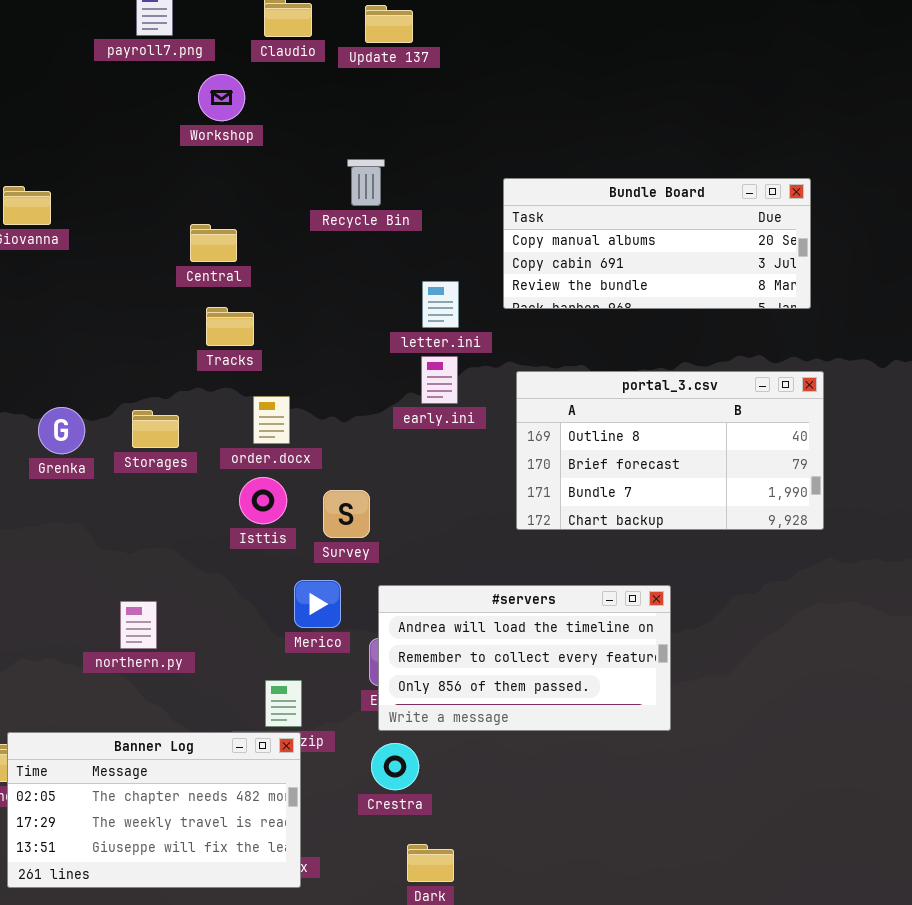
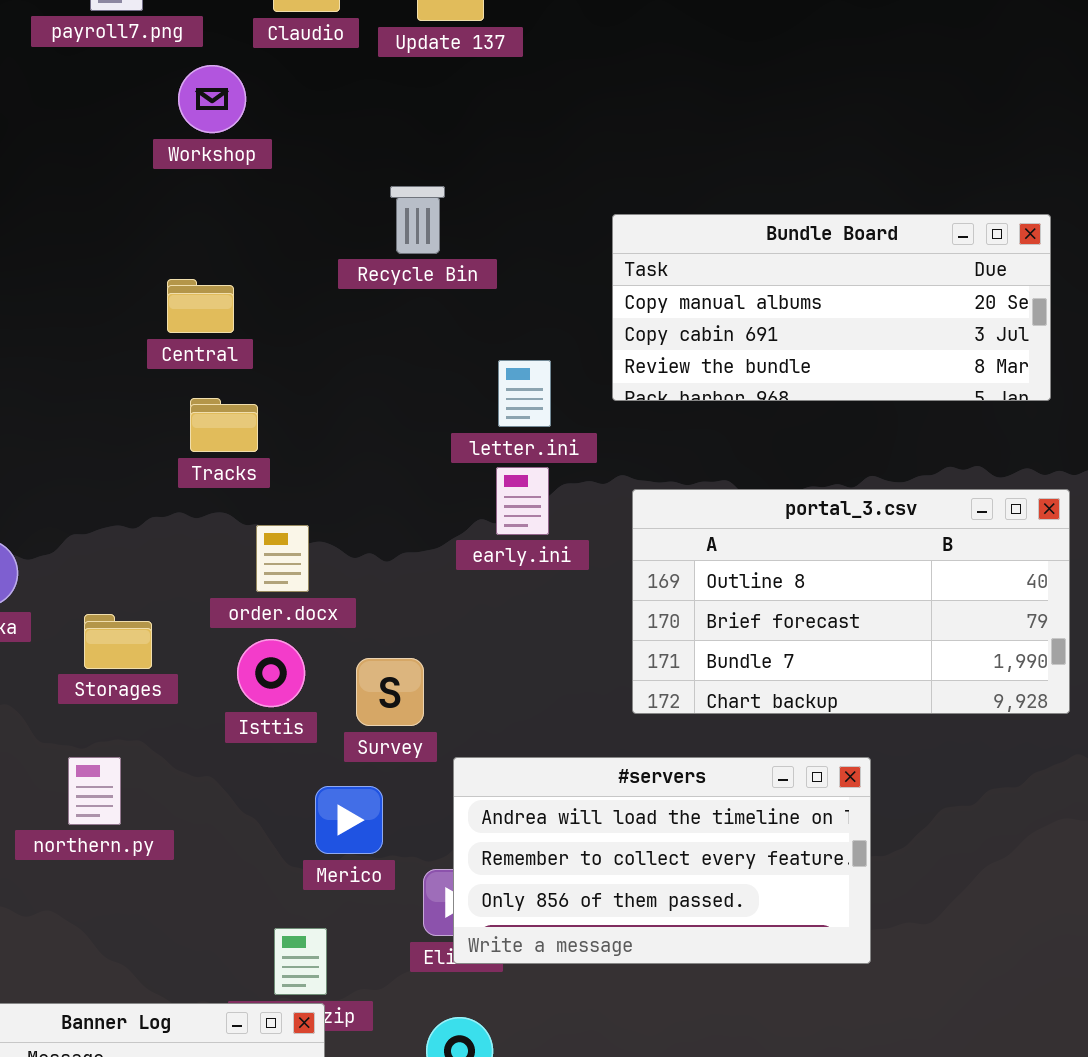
Storages: [132,410,179,448] -> [84,614,152,669], moved
#servers: [378,585,671,731] -> [453,757,871,964], moved
northern.py: [120,601,157,649] -> [68,757,121,825], moved

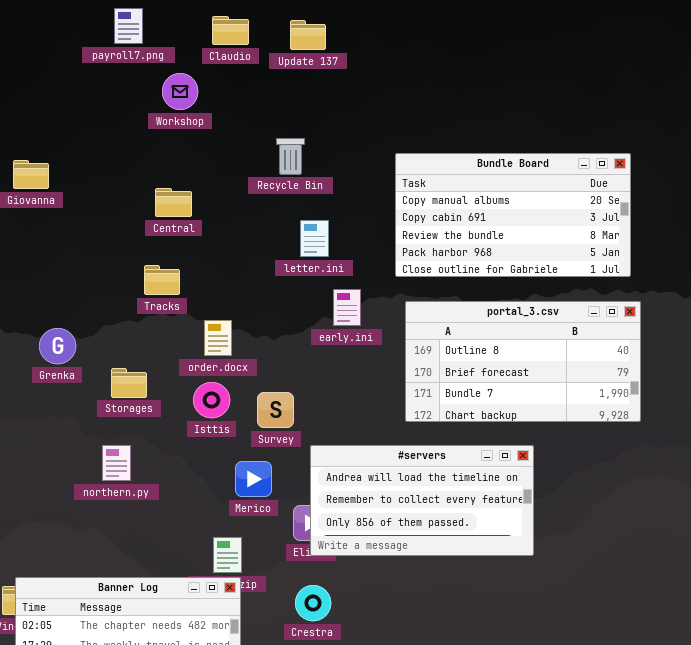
Bundle Board: [612,214,1051,401] -> [395,153,631,277], resized
letter.ini: [498,360,551,427] -> [300,220,329,257], moved
Tracks: [190,398,258,452] -> [144,265,180,295], moved

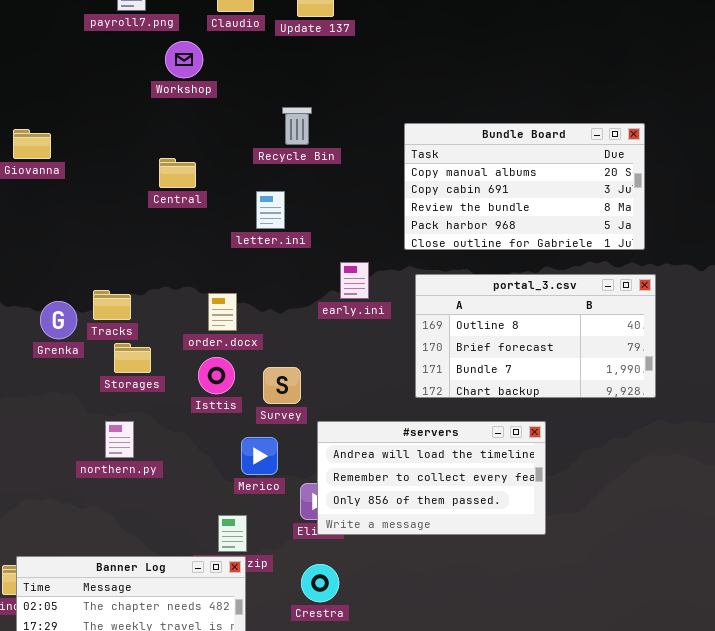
letter.ini: [300,220,329,257] -> [256,191,285,229], moved
Tracks: [144,265,180,295] -> [93,290,131,320], moved

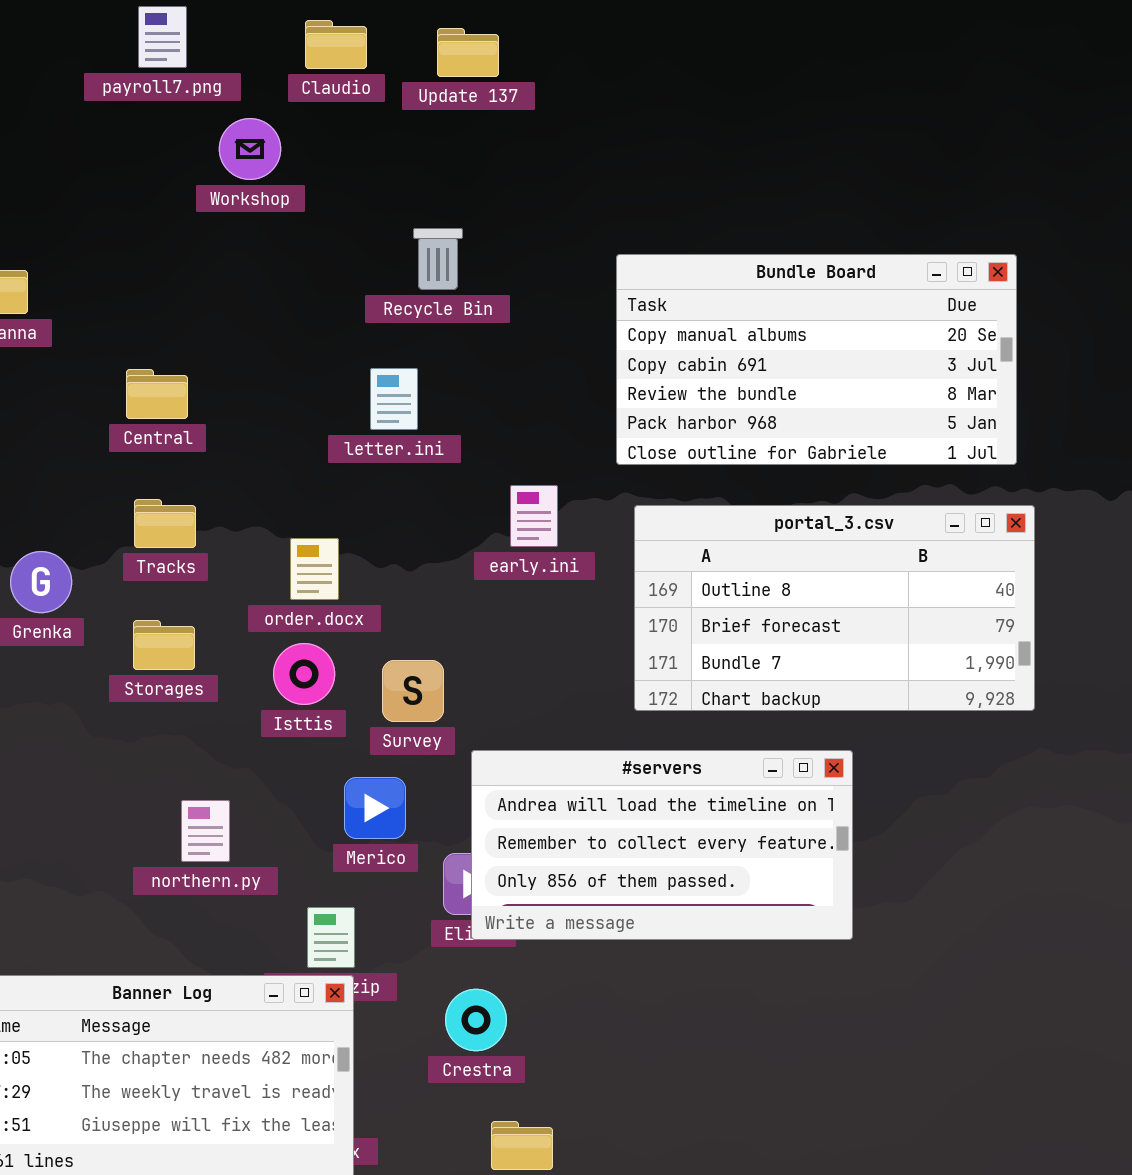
Central: [159,158,196,188] -> [126,369,188,419], moved
Tracks: [93,290,131,320] -> [134,499,196,548], moved
northern.py: [105,421,134,458] -> [181,800,230,862], moved

